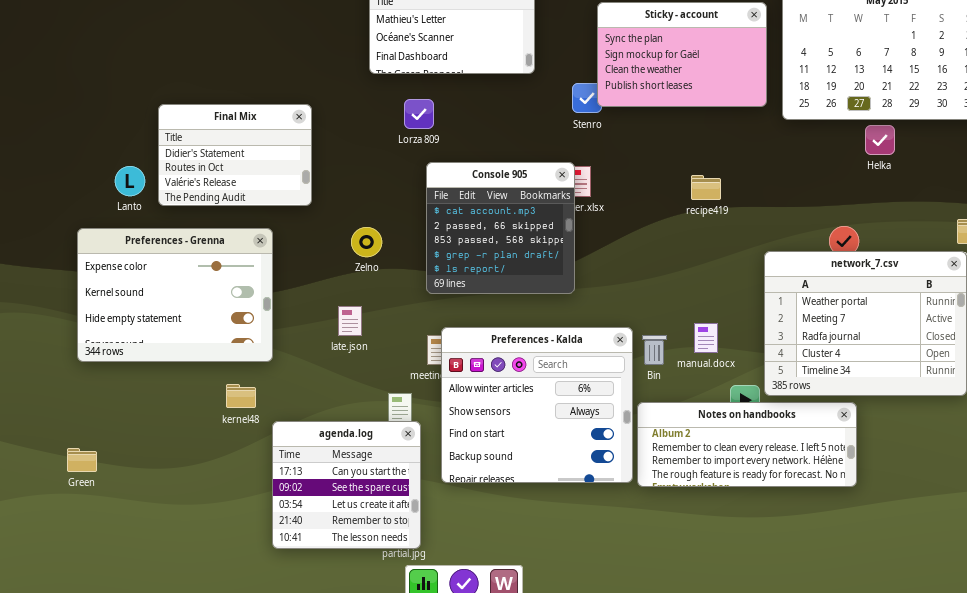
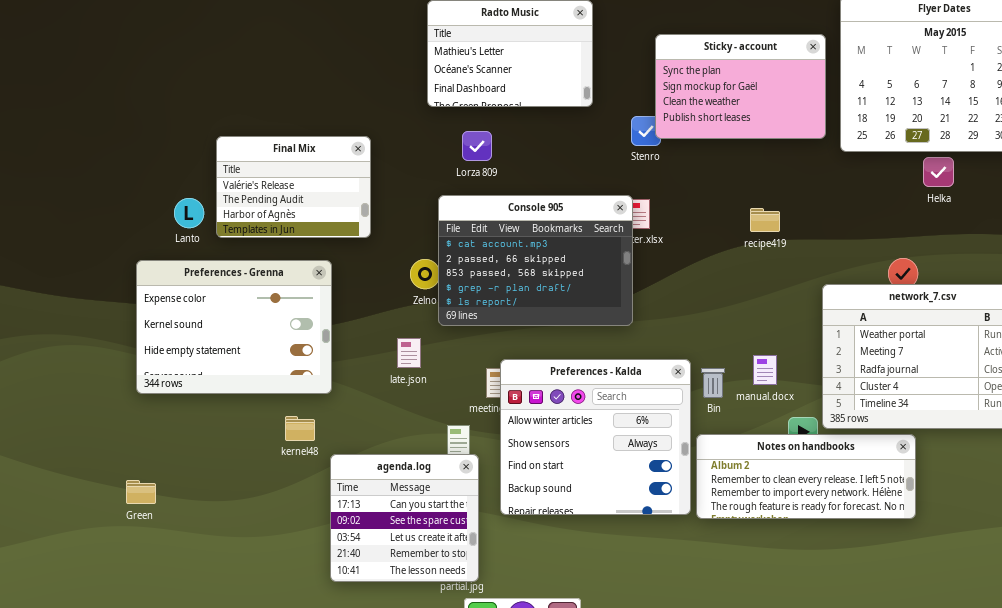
Final Mix: [158,104,312,206] -> [216,136,371,238], scrolled down 2 rows
Console 905: [426,162,575,294] -> [438,195,633,326], resized

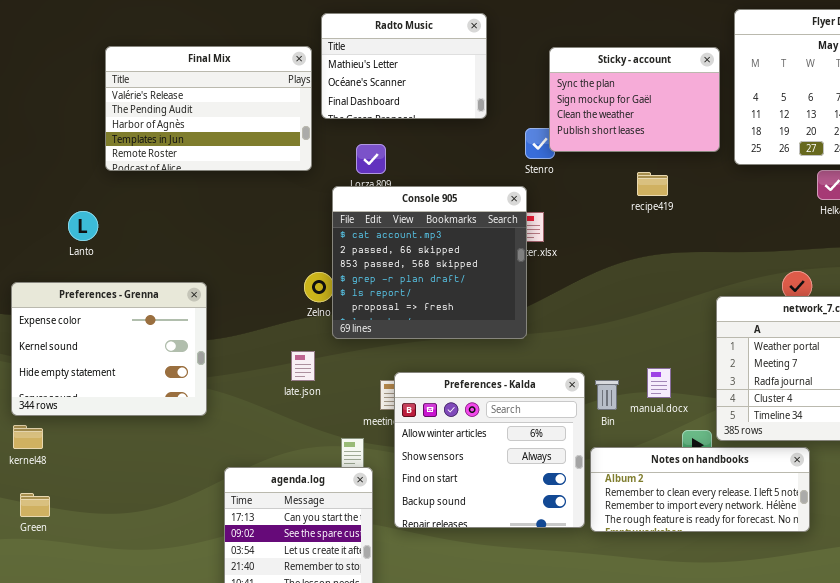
Final Mix: [216,136,371,238] -> [105,46,312,171], moved, resized
Console 905: [438,195,633,326] -> [332,186,527,339], resized
recipe419: [750,208,780,232] -> [637,172,668,196], moved
Preferences - Grenna: [136,260,332,394] -> [11,282,207,416], moved
kernel48: [285,416,315,441] -> [13,425,43,449], moved

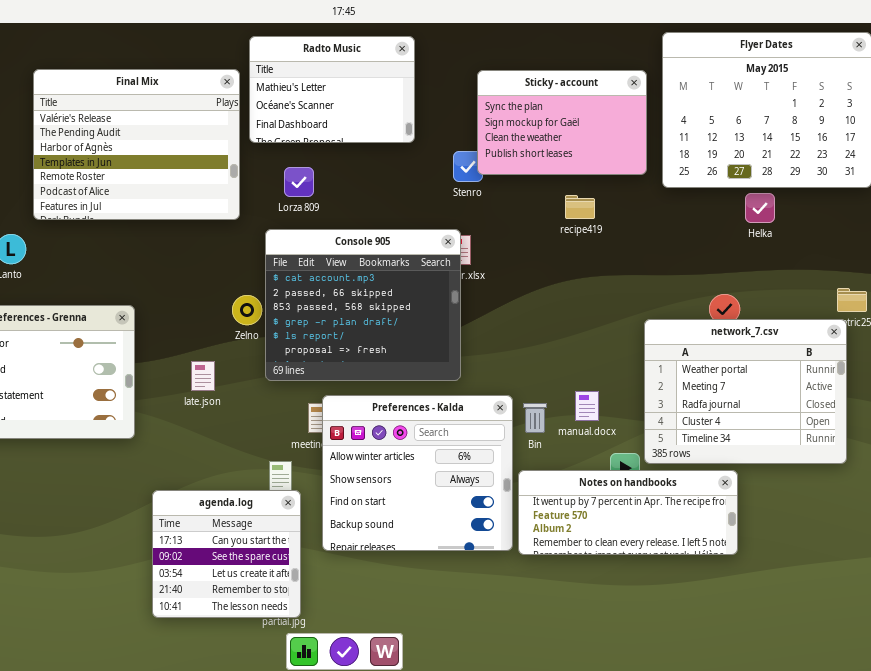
Final Mix: [105,46,312,171] -> [33,69,240,220], resized
Console 905: [332,186,527,339] -> [265,229,461,381], moved
late.json: [291,351,315,381] -> [191,361,215,391], moved
Notes on handbooks: [590,447,810,532] -> [518,470,738,555], scrolled up 2 rows

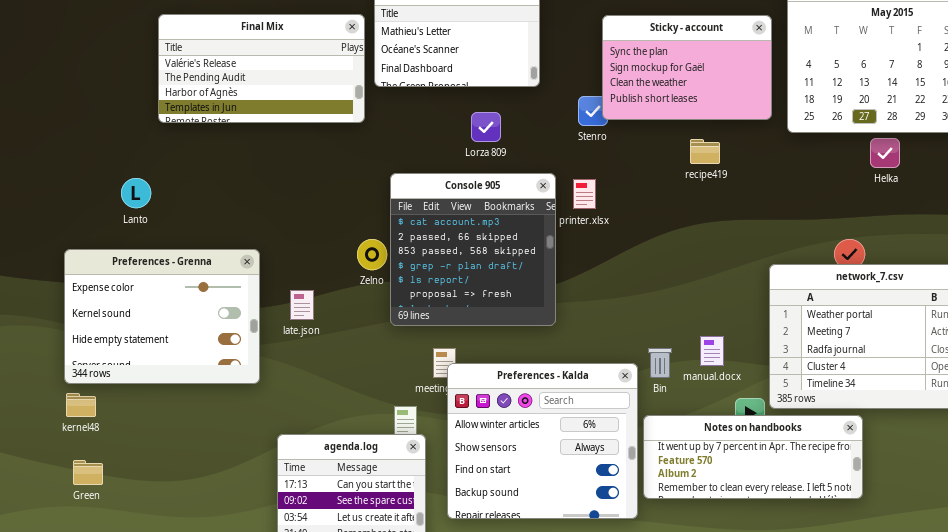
Final Mix: [33,69,240,220] -> [158,14,365,123], resized
Lorza 809: [284,167,314,197] -> [471,112,501,142], moved
Console 905: [265,229,461,381] -> [390,173,556,326], resized
late.json: [191,361,215,391] -> [290,290,314,320], moved
Preferences - Kalda: [322,395,513,551] -> [447,363,638,519], moved

